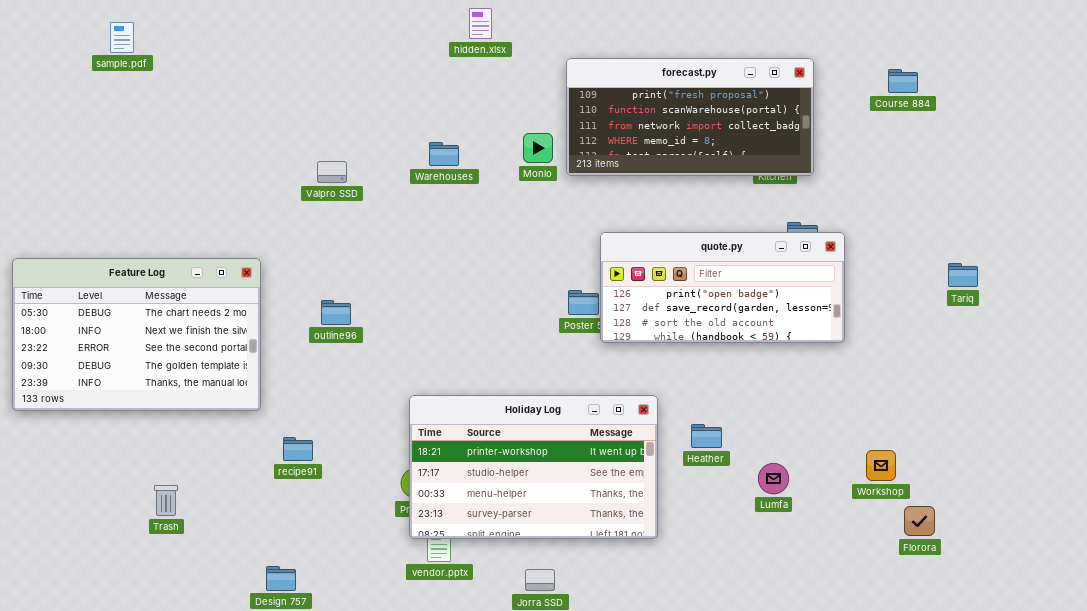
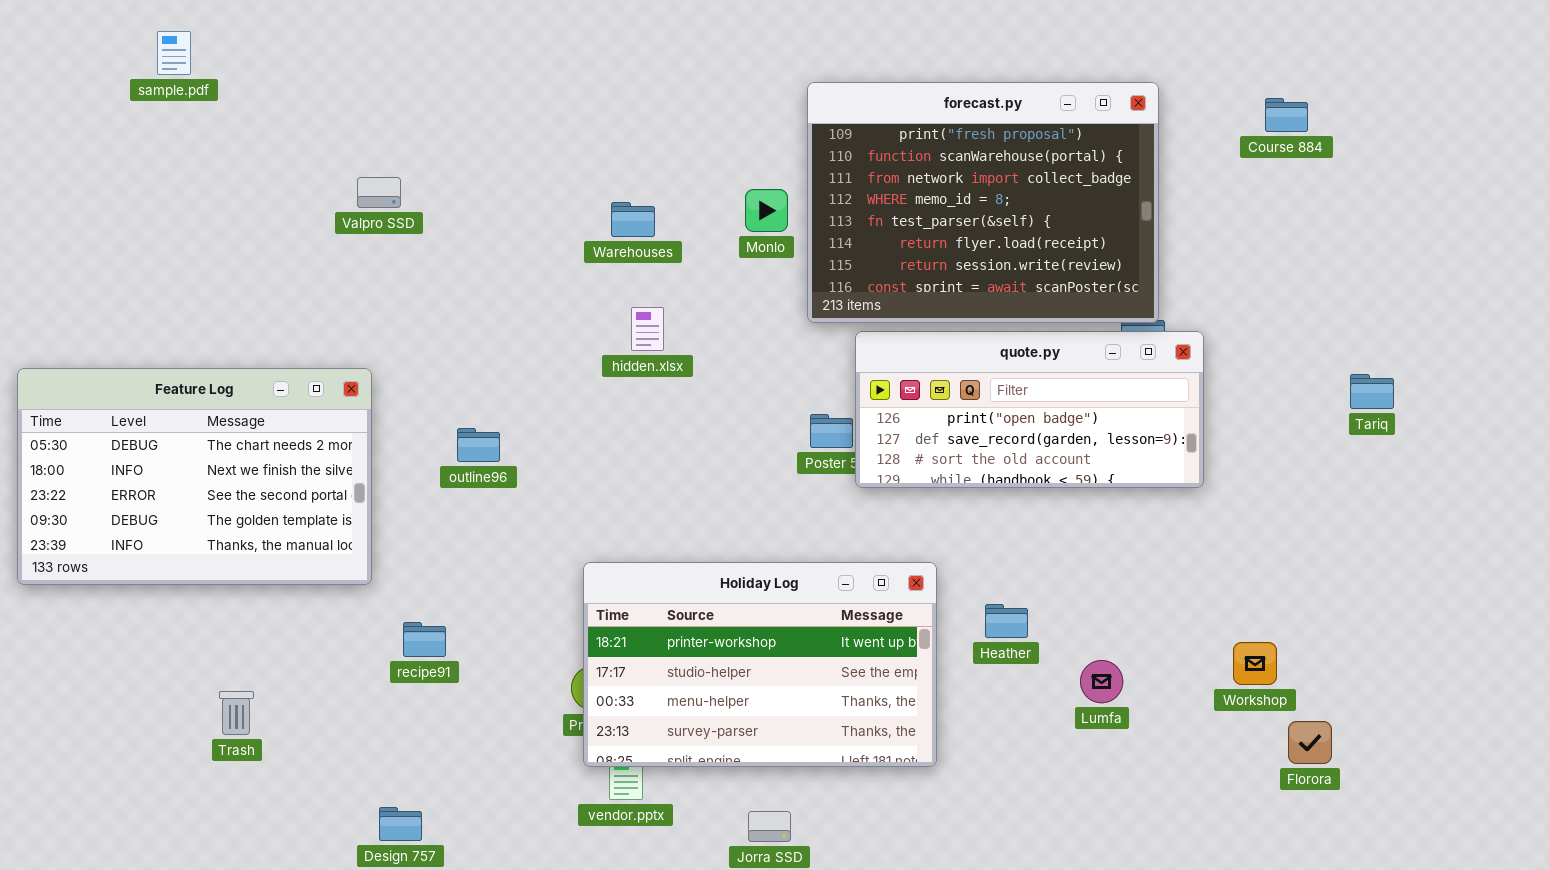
hidden.xlsx: [469,8,492,39] -> [631,307,664,351], moved
forecast.py: [566,58,814,176] -> [807,82,1159,323], resized
Valpro SSD: [317,161,347,183] -> [357,177,401,208], moved

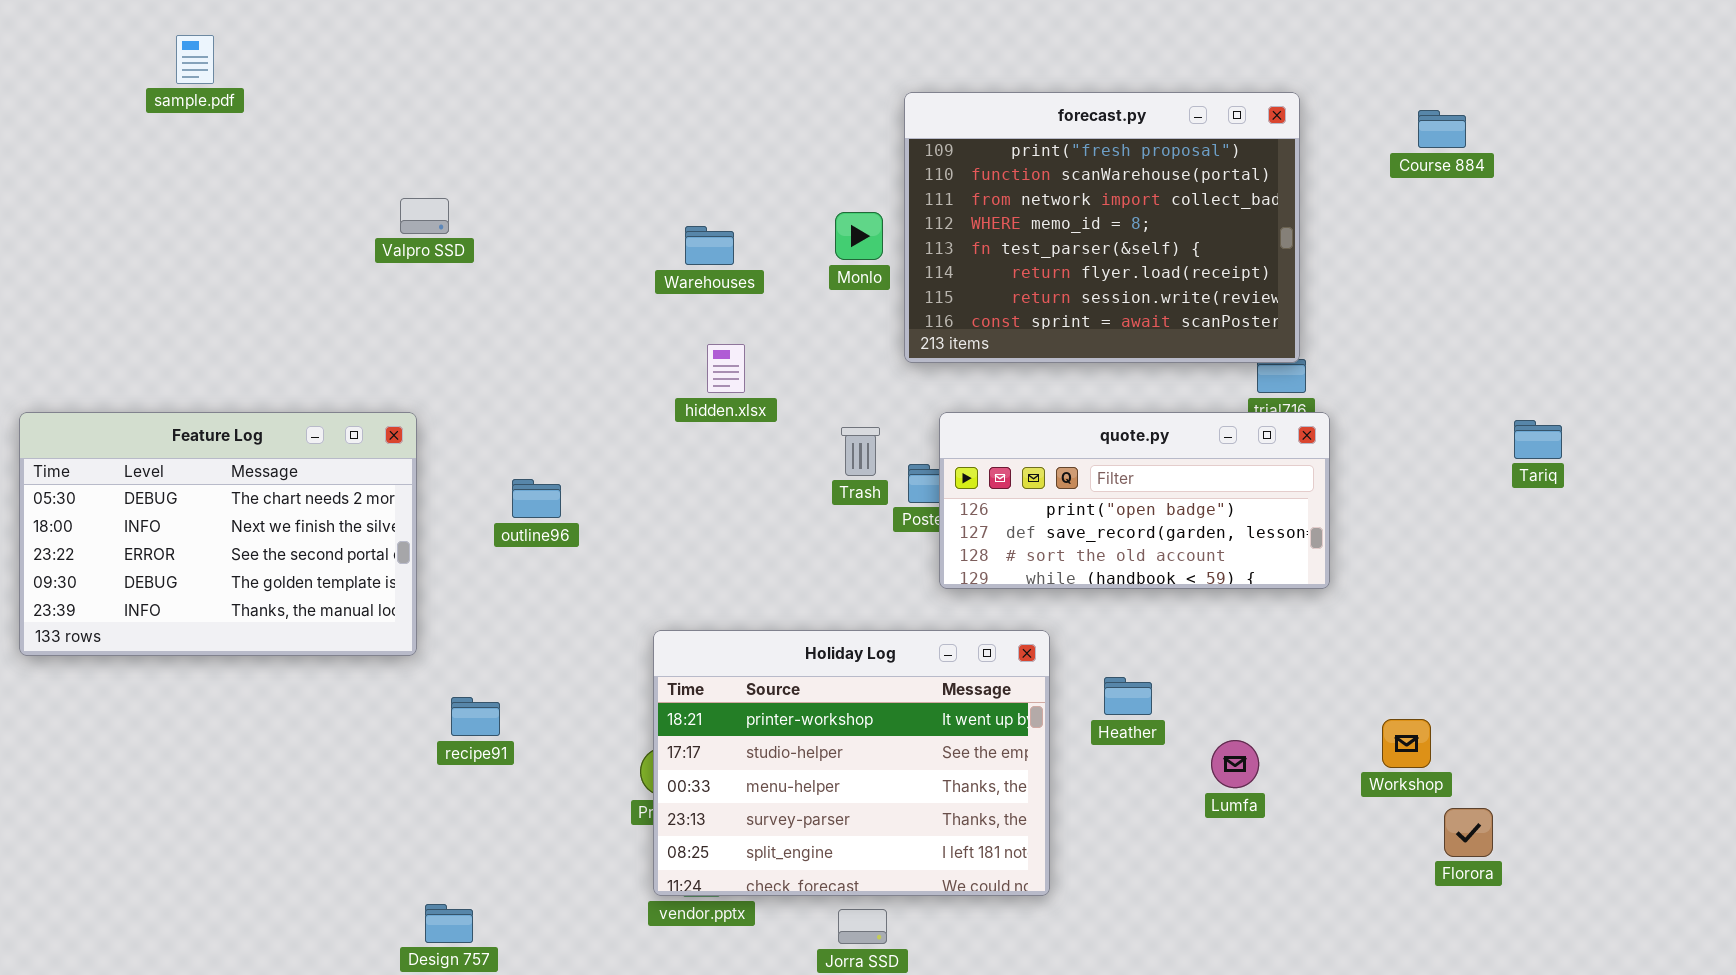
quote.py: [855,331,1204,488] -> [939,412,1330,589], moved
Holiday Log: [583,562,937,767] -> [653,630,1050,896], resized
Trash: [219,691,254,735] -> [841,427,880,476], moved

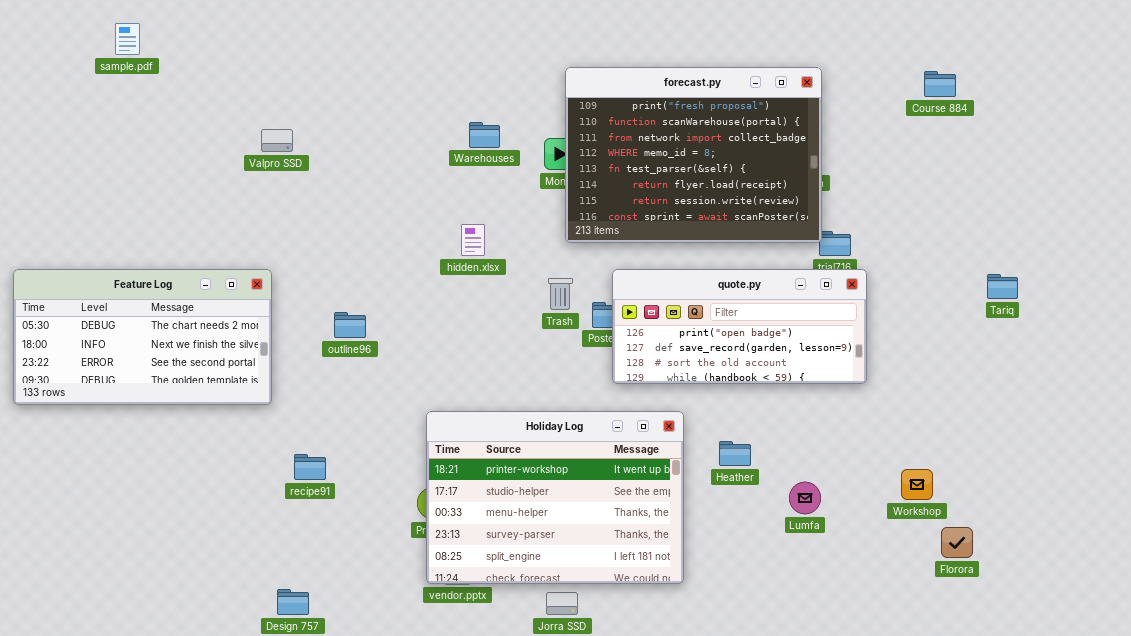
forecast.py: [904,92,1300,363] -> [565,67,822,243], moved
Warehouses: [685,226,734,265] -> [469,122,500,148], moved
Feature Log: [19,412,417,656] -> [13,269,272,405], resized

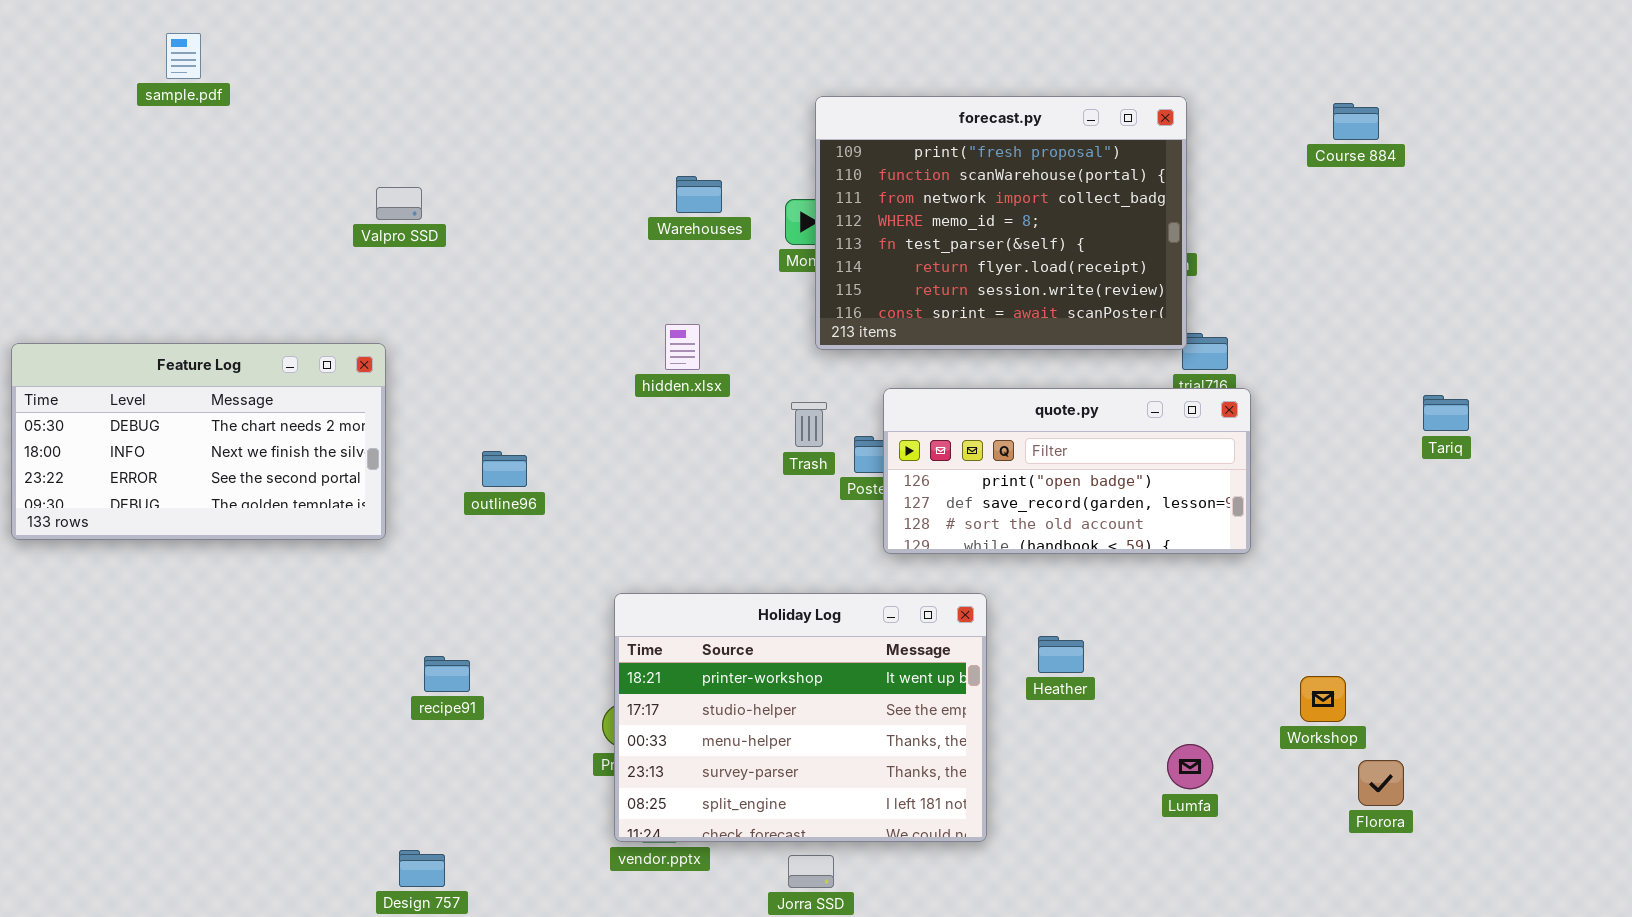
Feature Log: [13,269,272,405] -> [11,343,386,540], moved
Lumfa: [789,482,821,514] -> [1167,744,1213,789], moved

